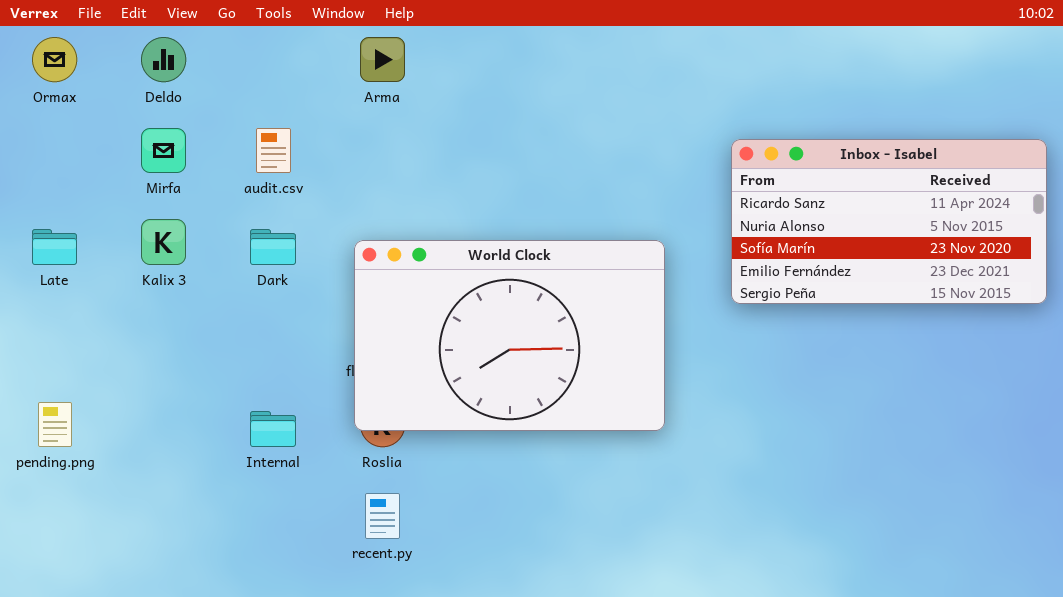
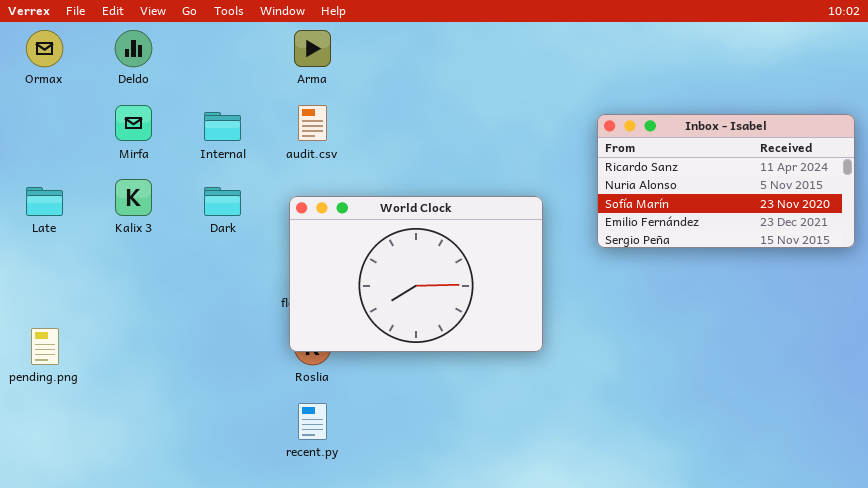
audit.csv: [256,128,291,173] -> [298,105,327,141], moved
Internal: [250,411,296,447] -> [204,112,241,141], moved

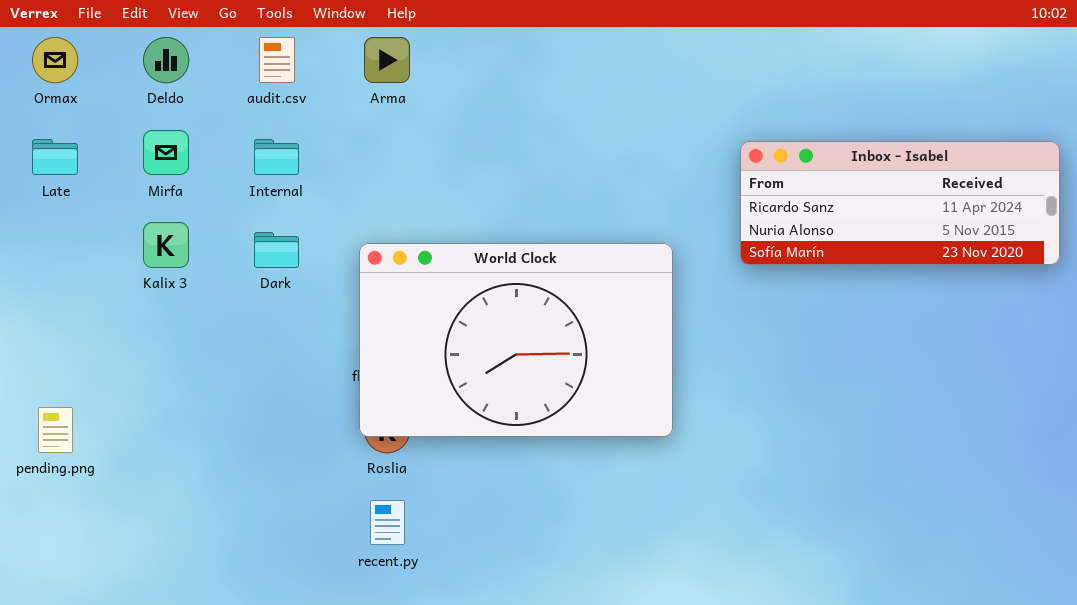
audit.csv: [298,105,327,141] -> [259,37,295,83], moved
Inbox - Isabel: [597,114,855,248] -> [740,141,1060,265], resized
Late: [26,187,63,216] -> [32,139,78,175], moved

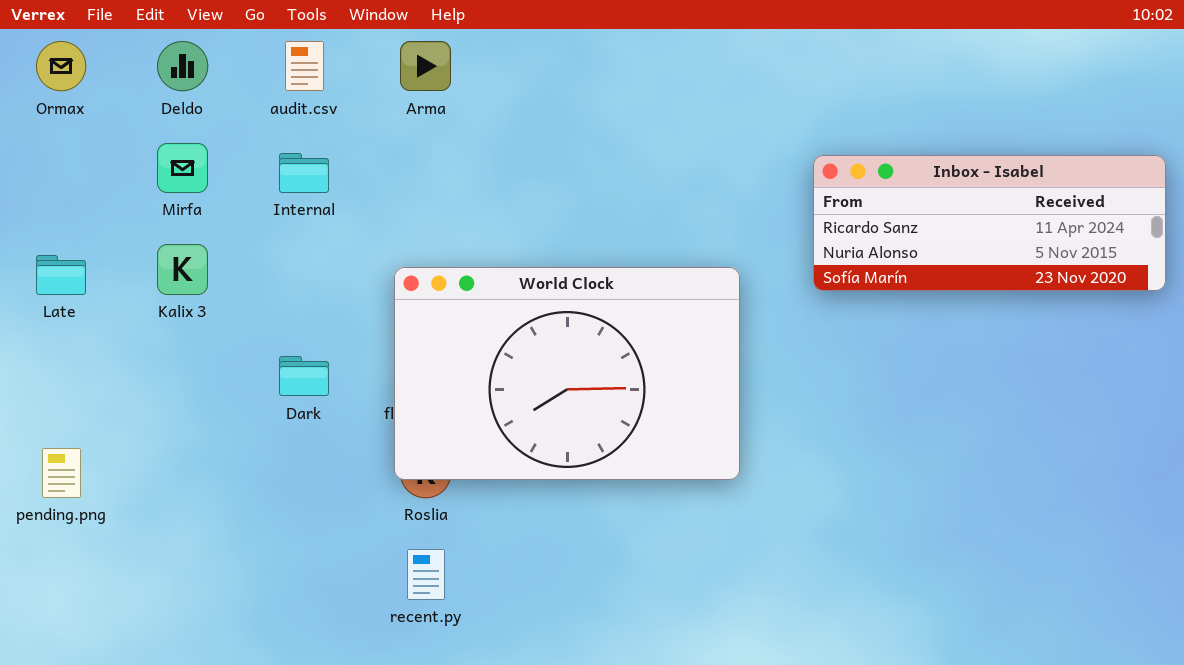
Late: [32,139,78,175] -> [36,255,86,295], moved
Dark: [254,232,299,268] -> [279,356,329,396], moved

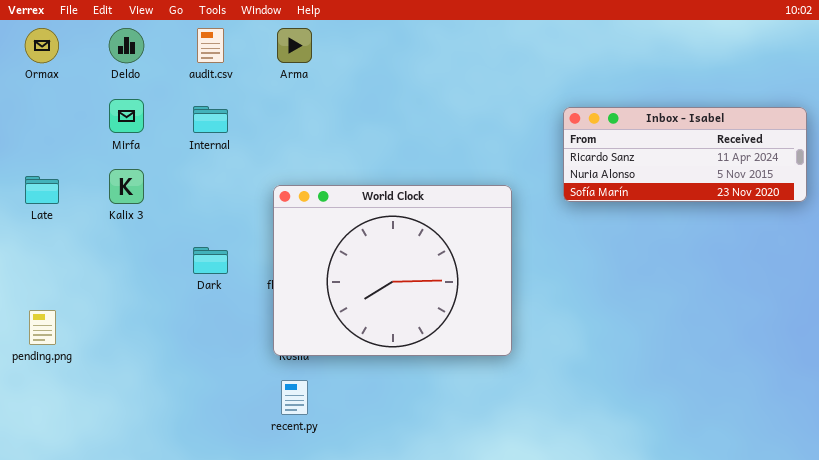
World Clock: [394,267,740,480] -> [273,185,512,356], resized

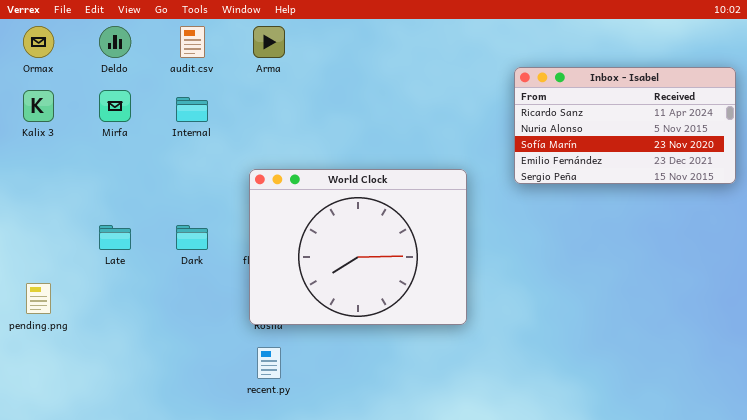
Inbox - Isabel: [563,107,807,202] -> [514,67,736,184], resized
Kalix 3: [109,169,144,204] -> [23,90,54,122], moved
Late: [25,176,59,204] -> [99,225,131,250], moved

